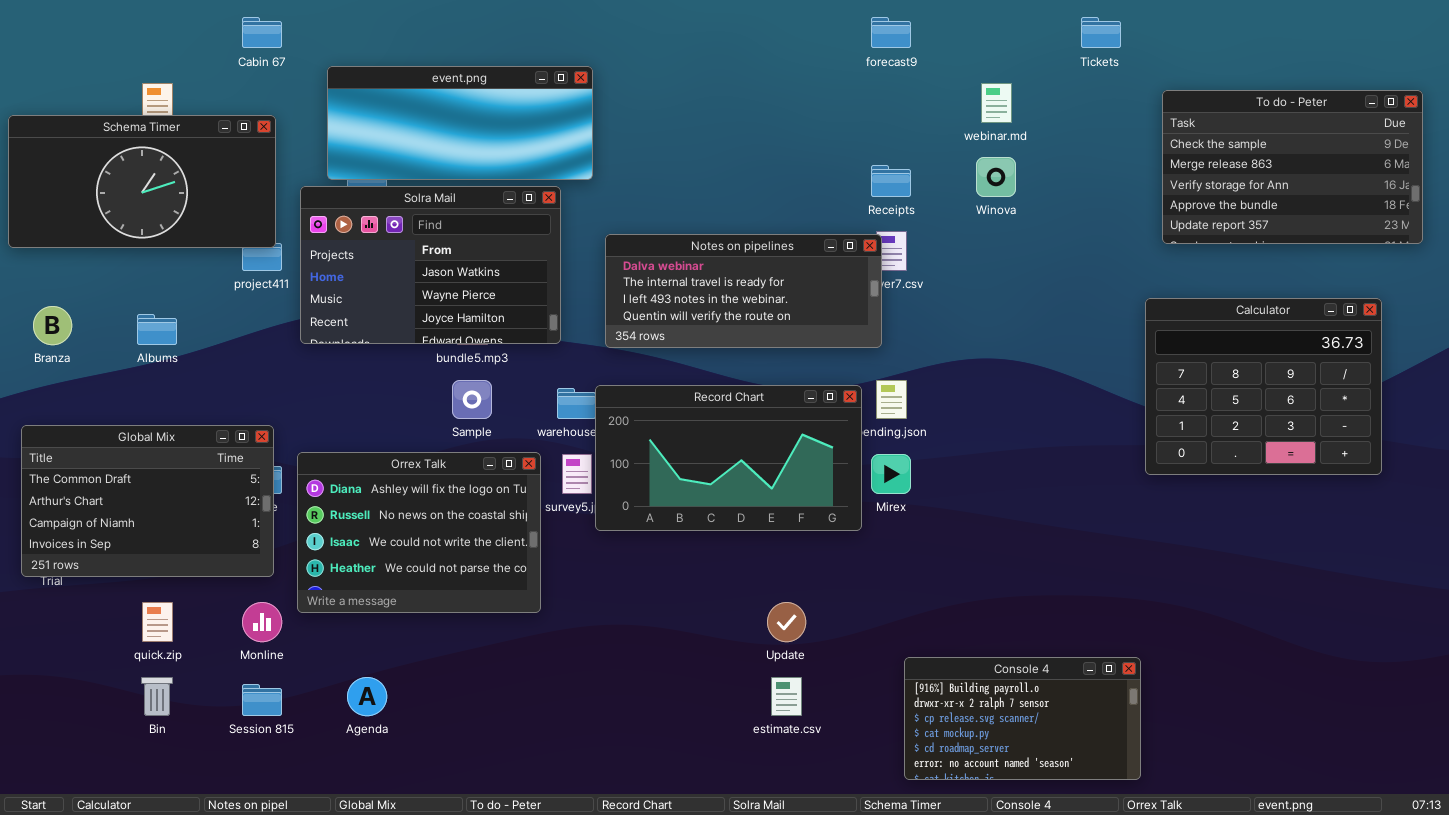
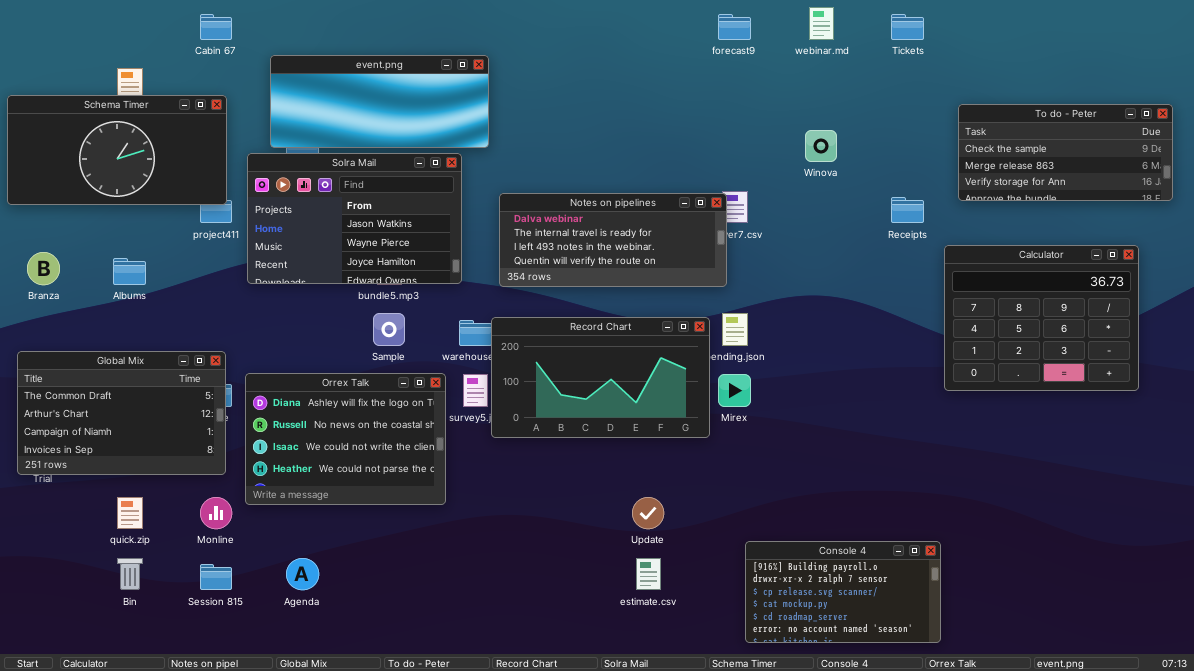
webinar.md: [981,83,1012,123] -> [809,7,834,40], moved
To do - Peter: [1162,90,1423,244] -> [958,104,1173,201], resized
Receipts: [871,165,911,197] -> [891,197,924,223], moved

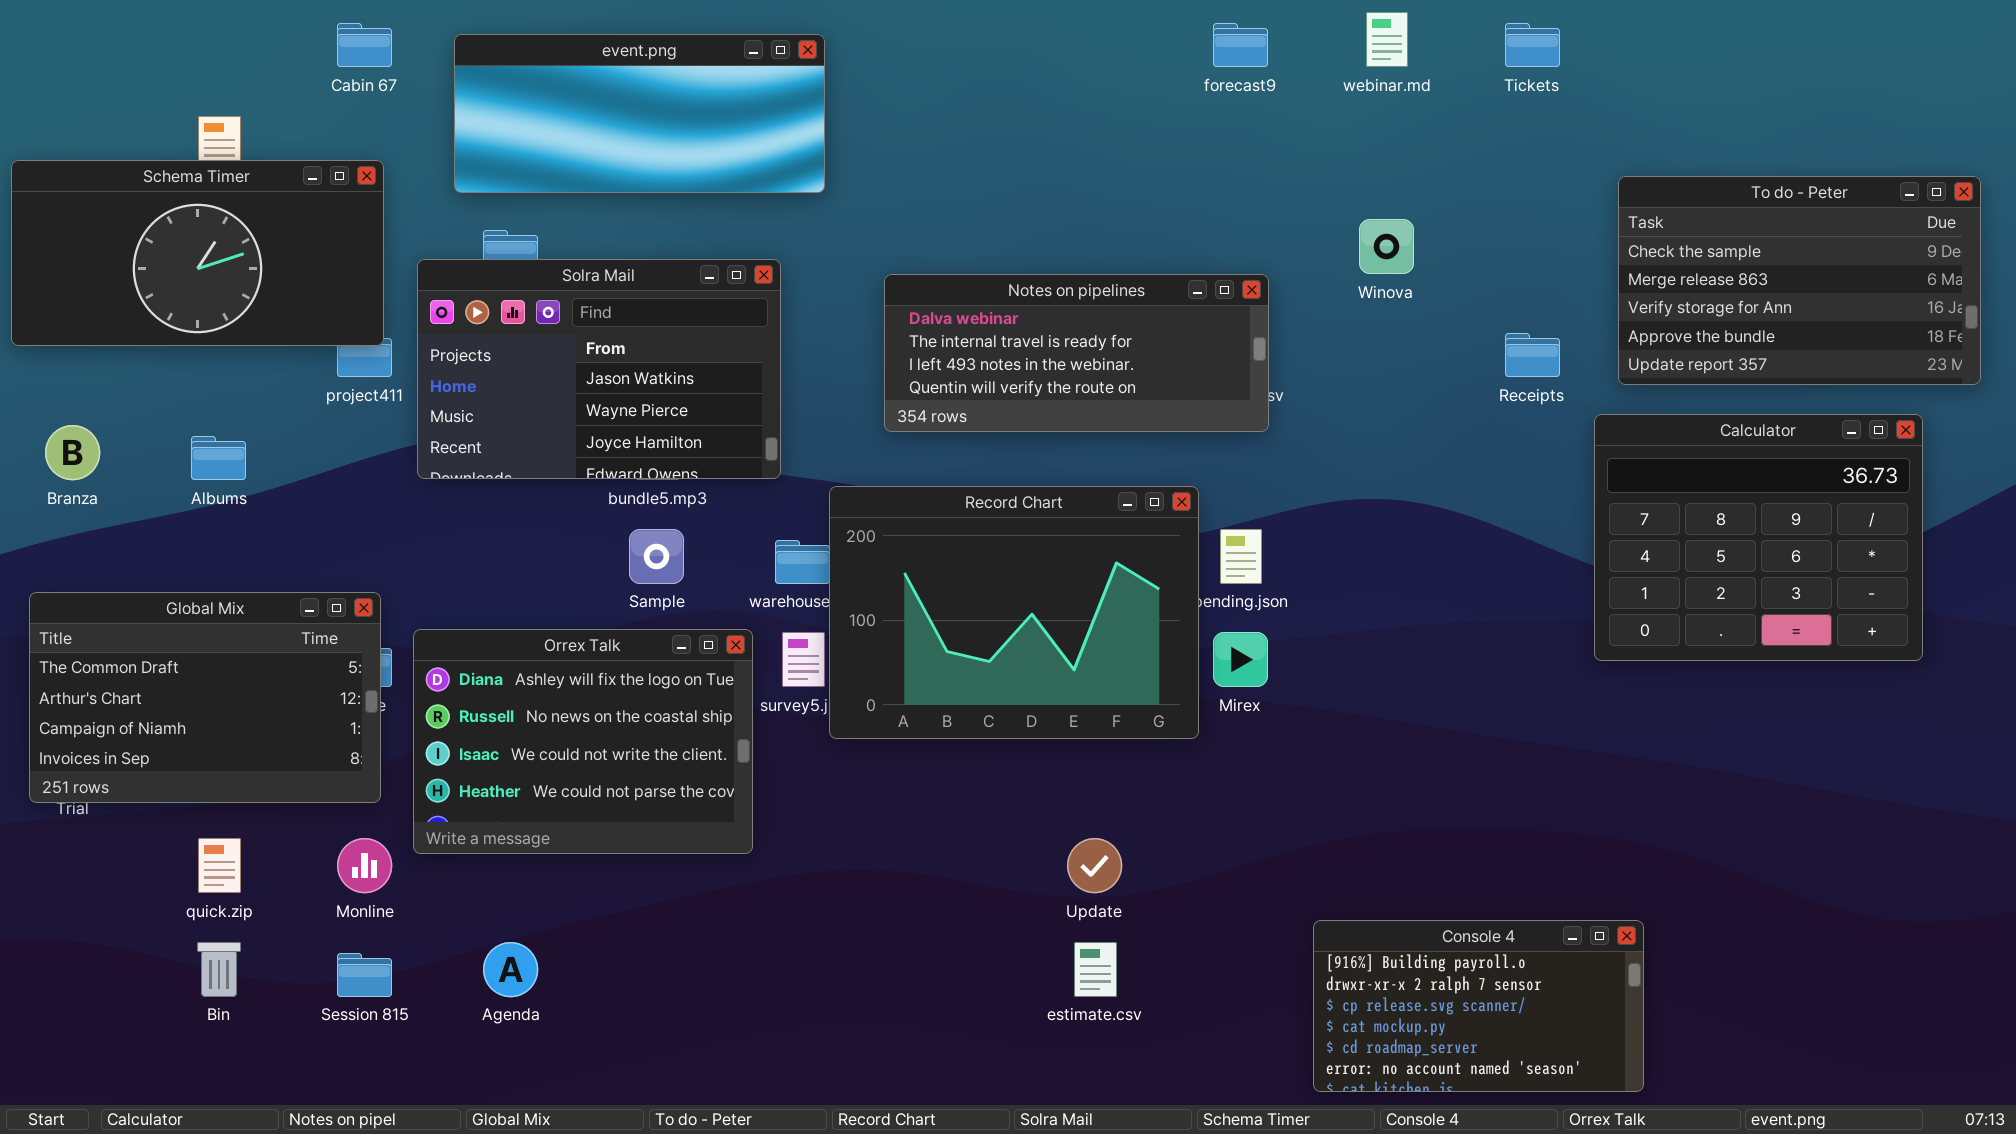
event.png: [270,55,489,148] -> [454,34,825,193], moved
To do - Peter: [958,104,1173,201] -> [1618,176,1981,385], resized
Notes on pipelines: [499,193,727,287] -> [884,274,1269,432], moved
Record Chart: [491,317,710,438] -> [829,486,1199,739], resized
Console 4: [745,541,941,643] -> [1313,920,1644,1092], moved

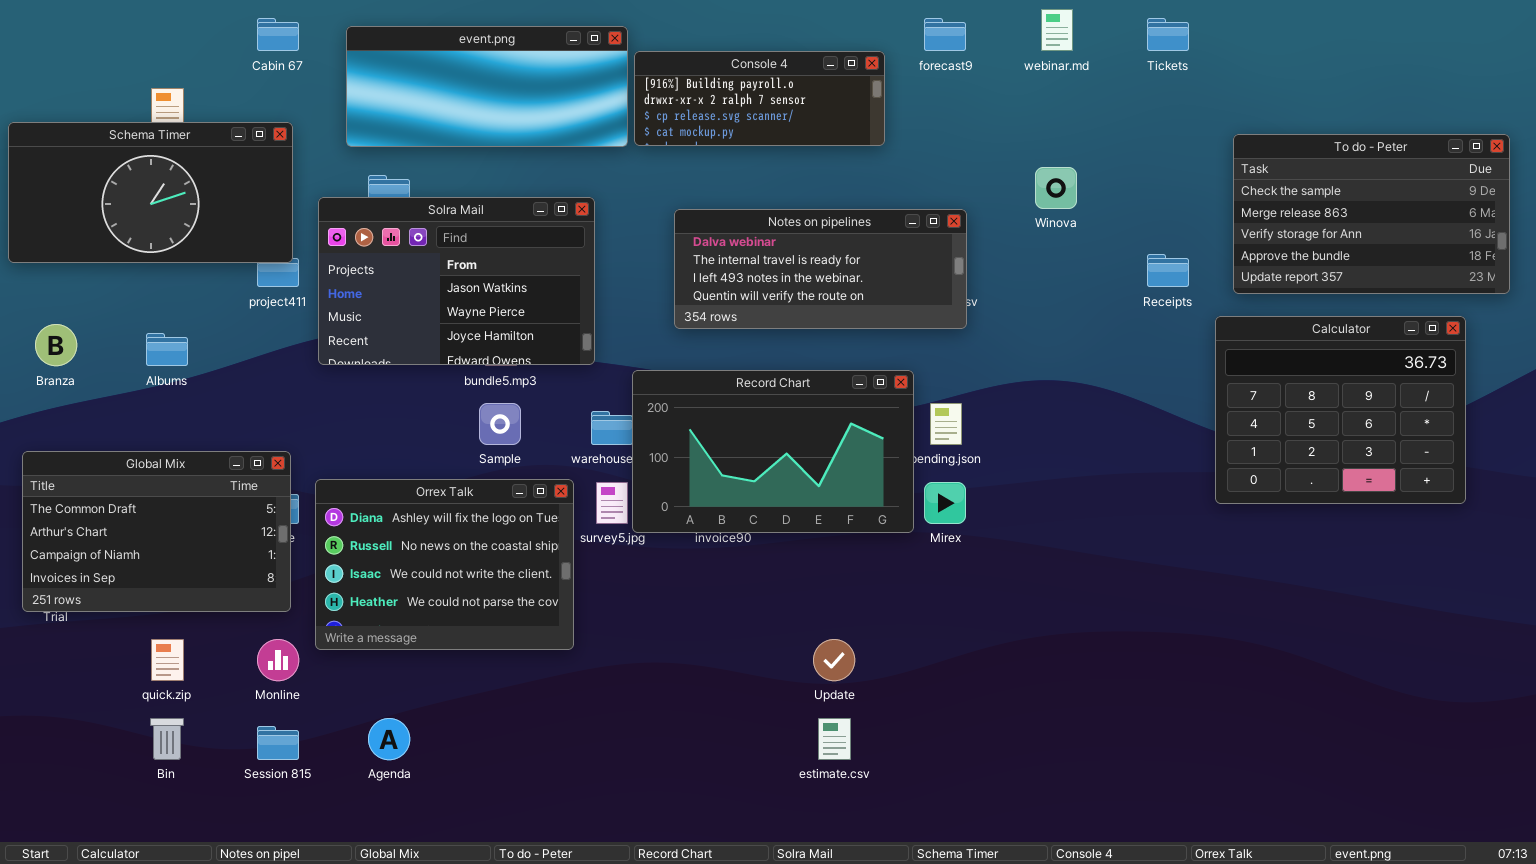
Record Chart: [829,486,1199,739] -> [632,370,914,533], resized
Console 4: [1313,920,1644,1092] -> [634,51,885,146], moved, resized

